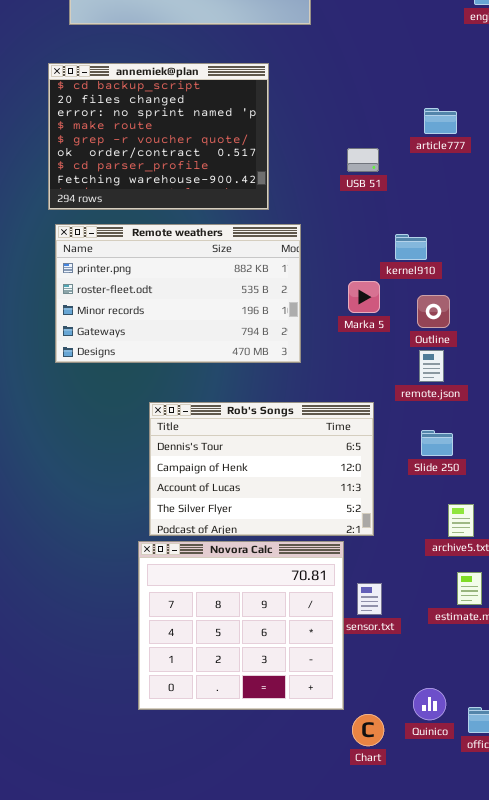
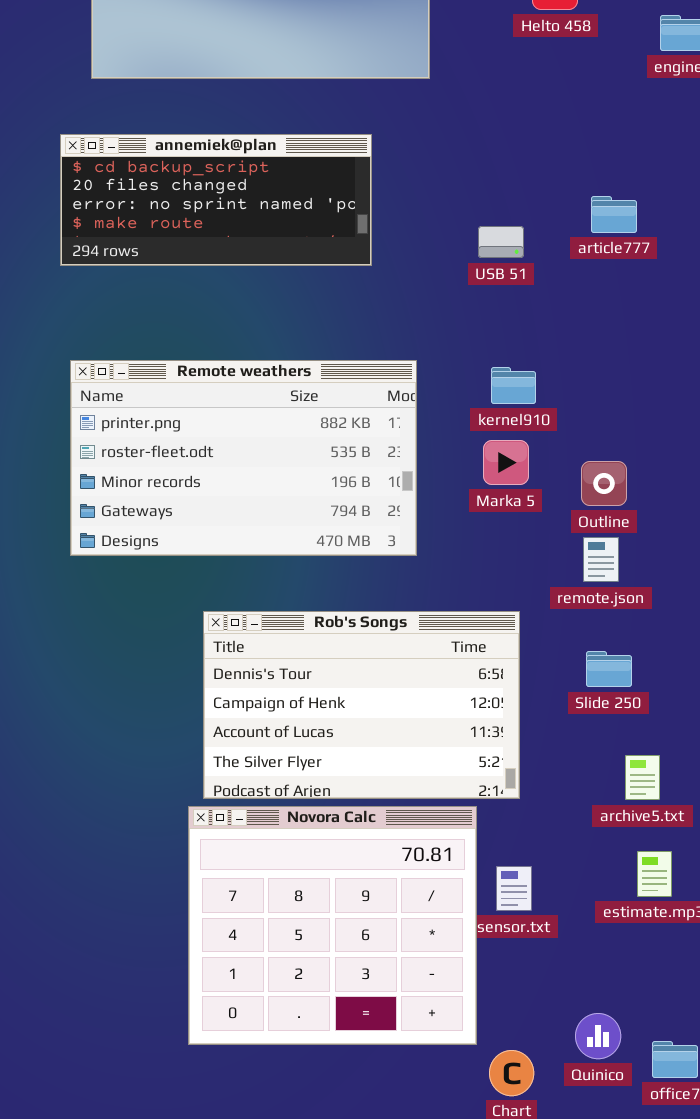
annemiek@plan: [48,63,269,210] -> [60,134,372,266], resized
USB 51: [347,148,379,172] -> [478,226,524,258], moved
kernel910: [395,234,427,260] -> [491,367,536,404], moved

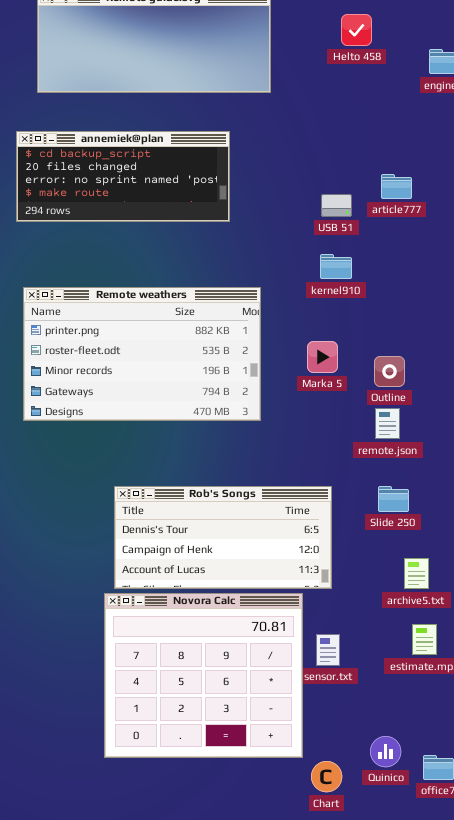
USB 51: [478,226,524,258] -> [321,194,352,217], moved
kernel910: [491,367,536,404] -> [320,254,352,279], moved
Rob's Songs: [203,611,520,799] -> [114,486,332,589], resized

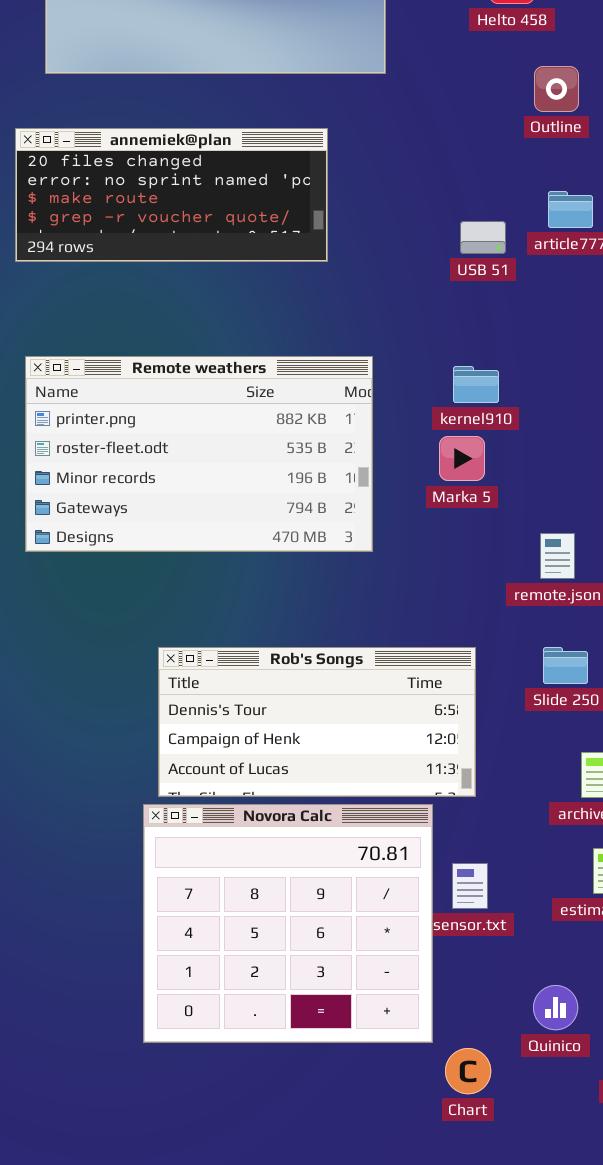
annemiek@plan: [16,131,230,222] -> [15,128,328,262], scrolled down 1 row
kernel910: [320,254,352,279] -> [453,366,499,403], moved
Outline: [374,356,405,387] -> [534,66,579,112], moved
Quinico: [370,736,401,767] -> [533,985,578,1030], moved

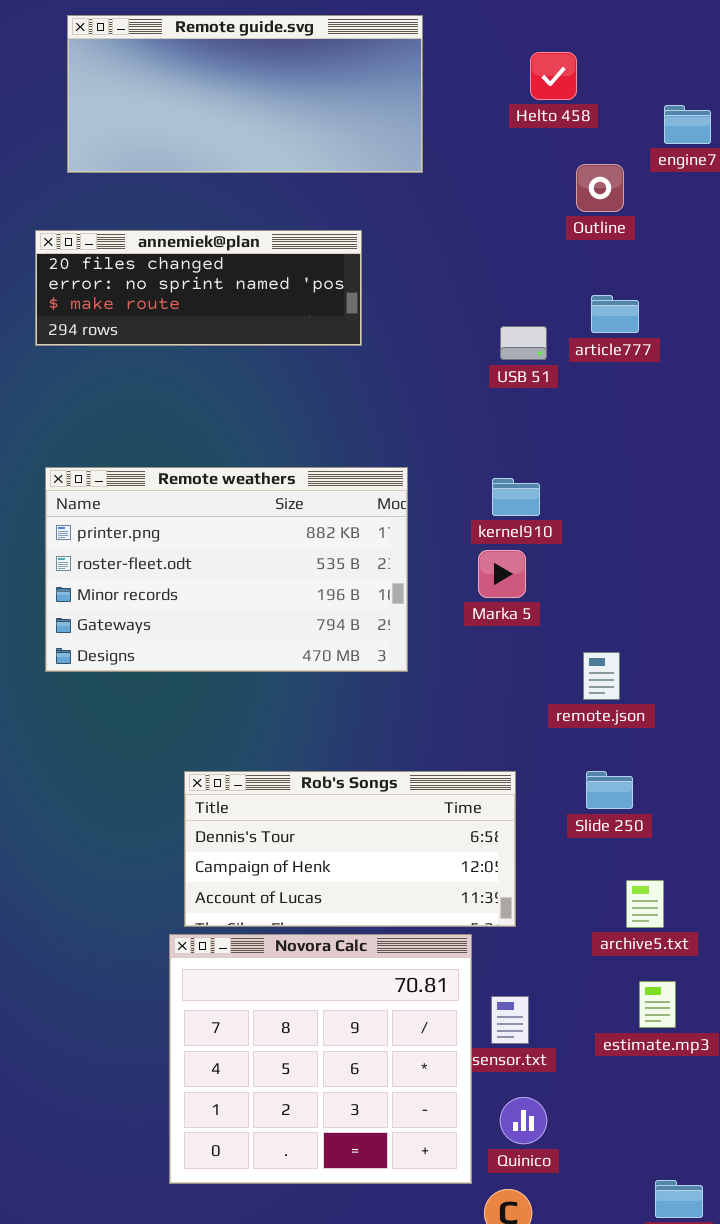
annemiek@plan: [15,128,328,262] -> [35,230,362,346], resized
Quinico: [533,985,578,1030] -> [500,1097,547,1144], moved

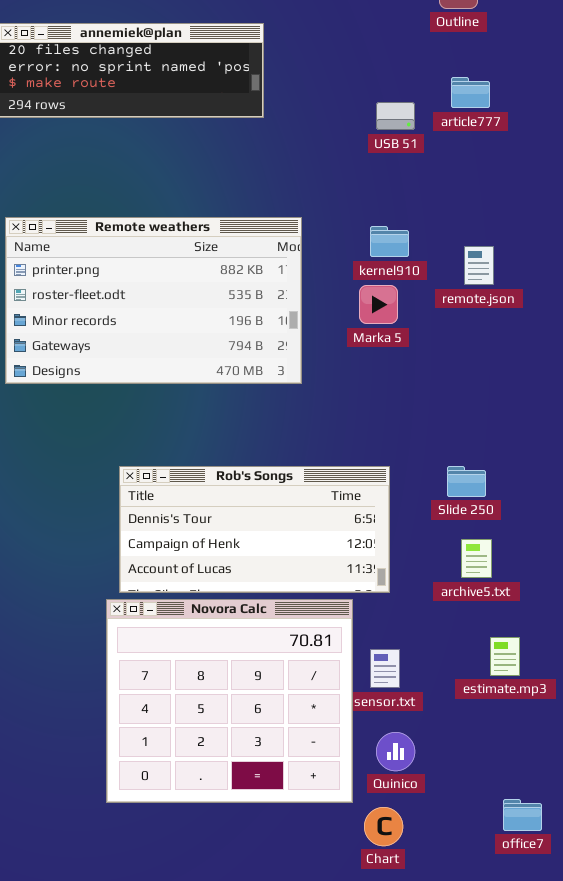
remote.json: [583,652,620,700] -> [464,246,494,285], moved
archive5.txt: [626,880,664,928] -> [461,539,492,578], moved

